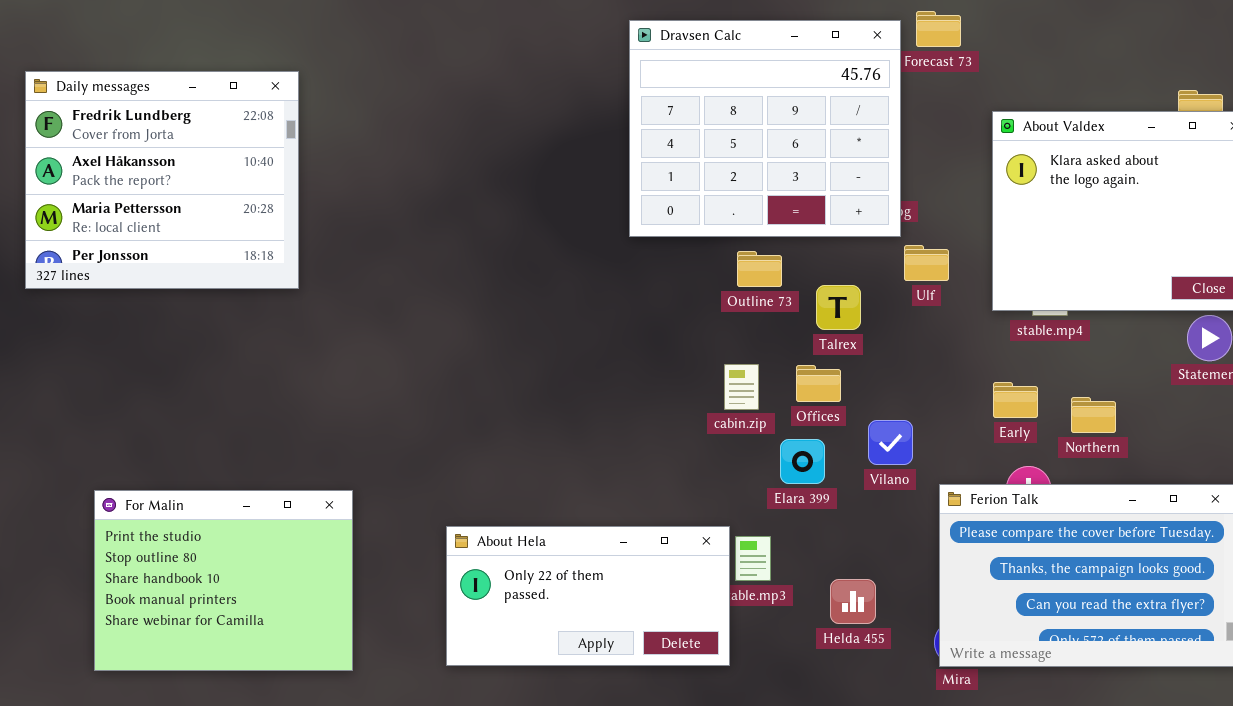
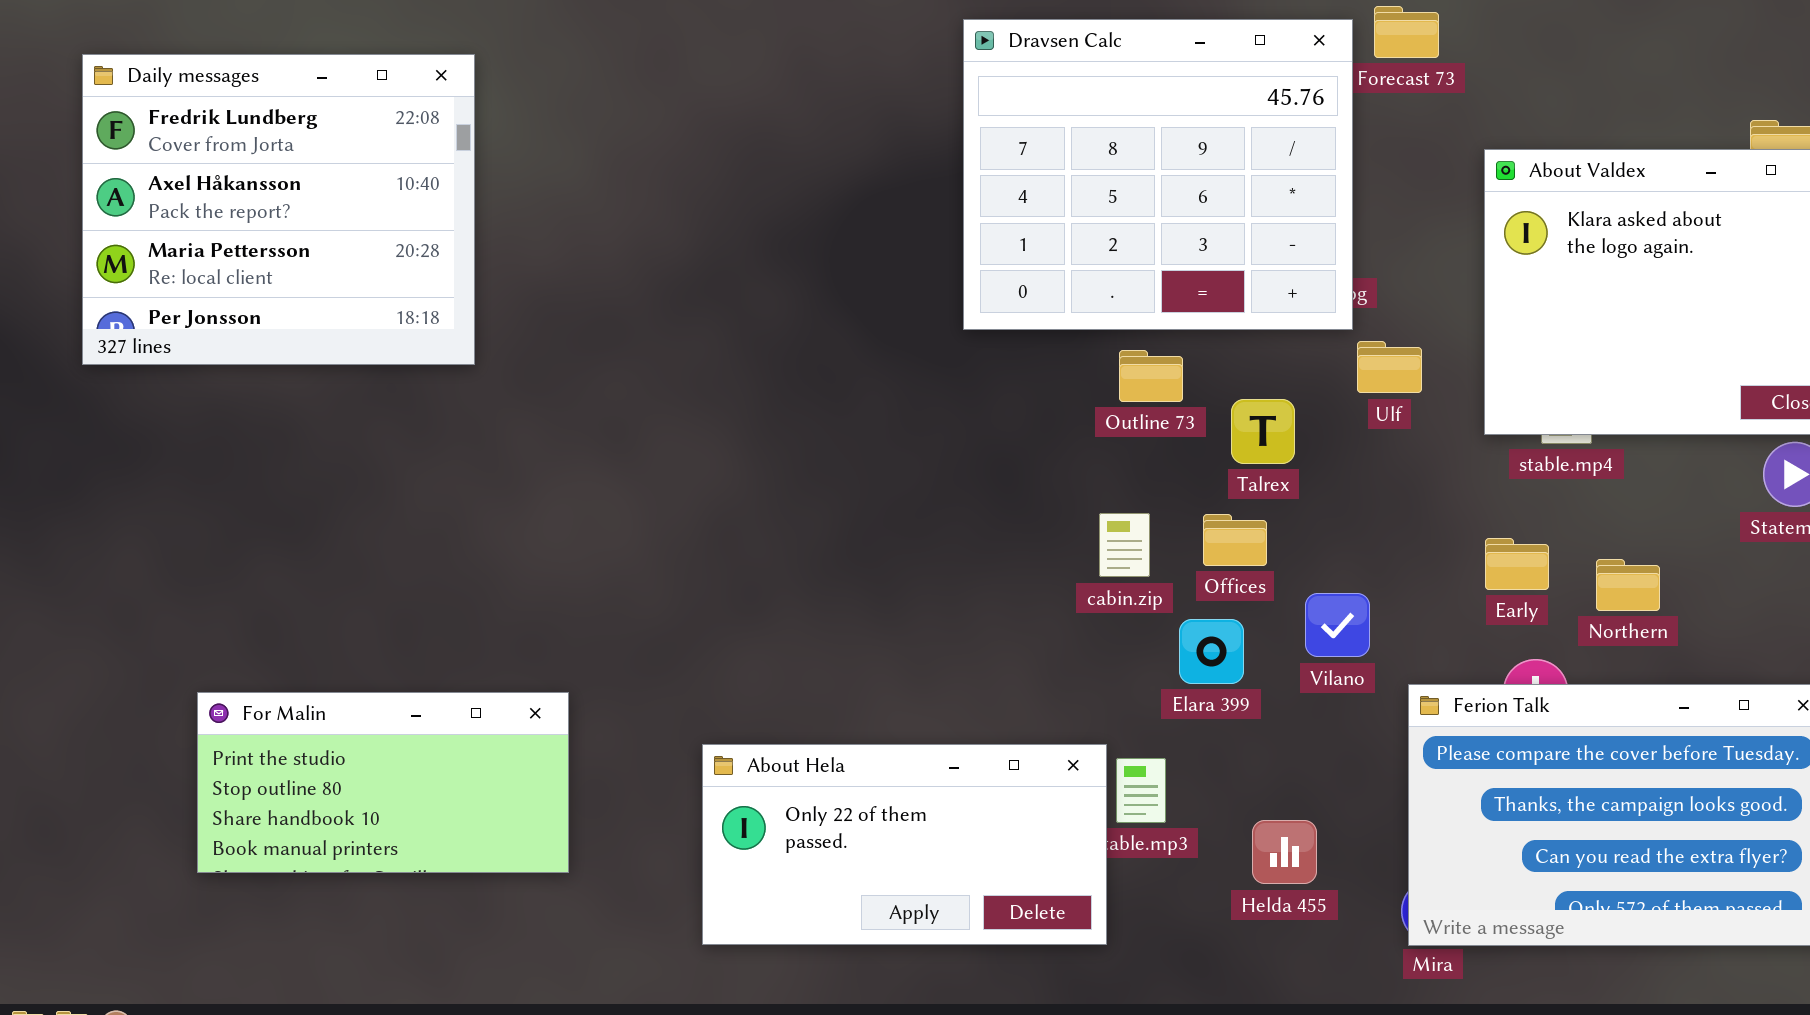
Daily messages: [25,71,299,289] -> [82,54,475,365], moved
For Malin: [94,490,353,671] -> [197,692,569,873], resized

